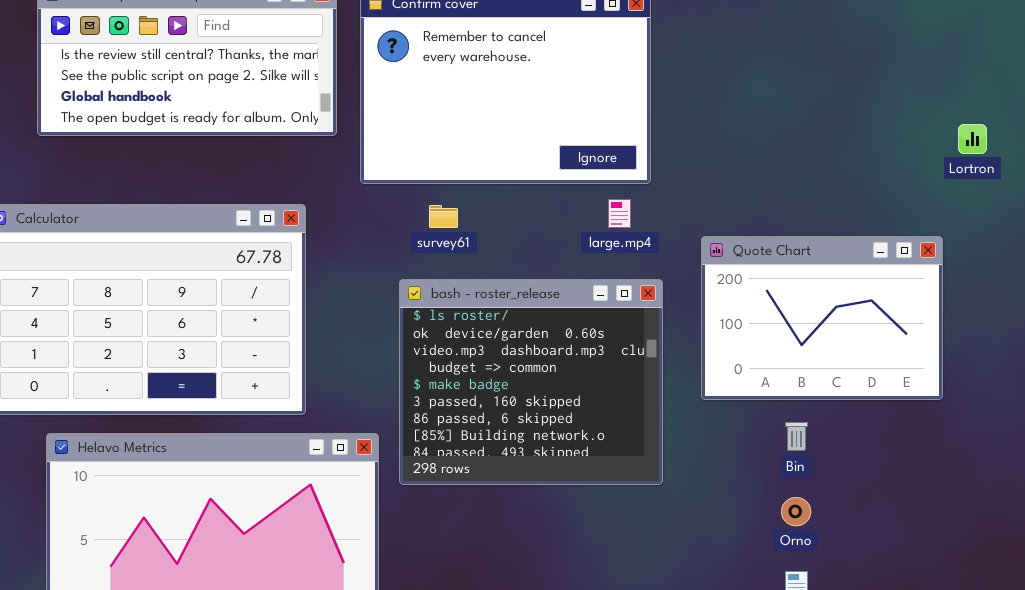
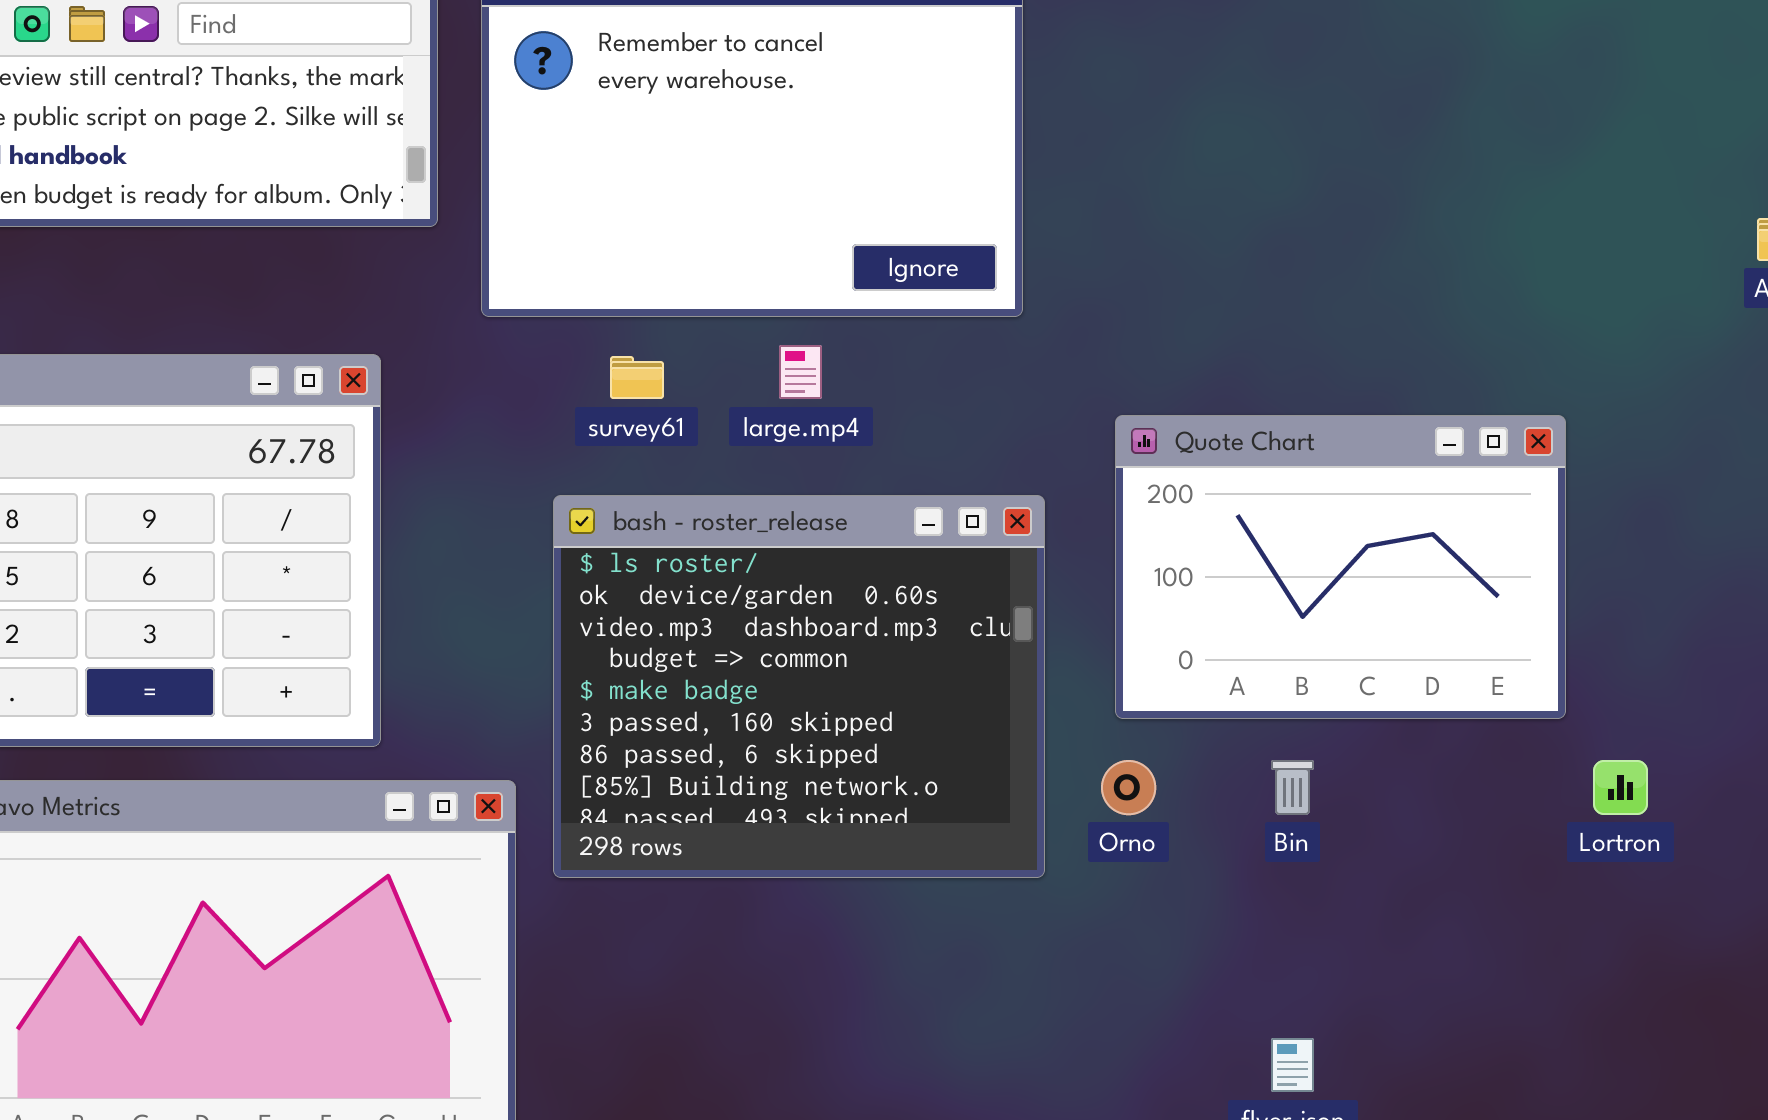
Lortron: [958,124,987,154] -> [1593,760,1648,815], moved
large.mp4: [608,199,631,228] -> [779,345,822,399], moved
Orno: [781,497,811,526] -> [1101,760,1156,815], moved

